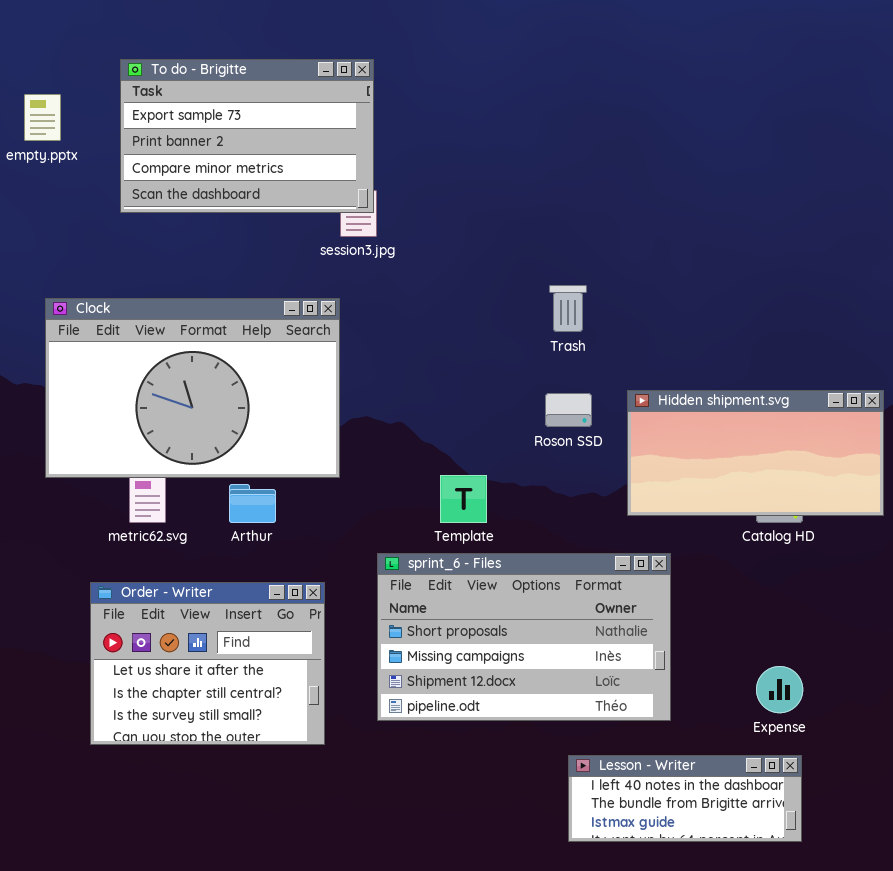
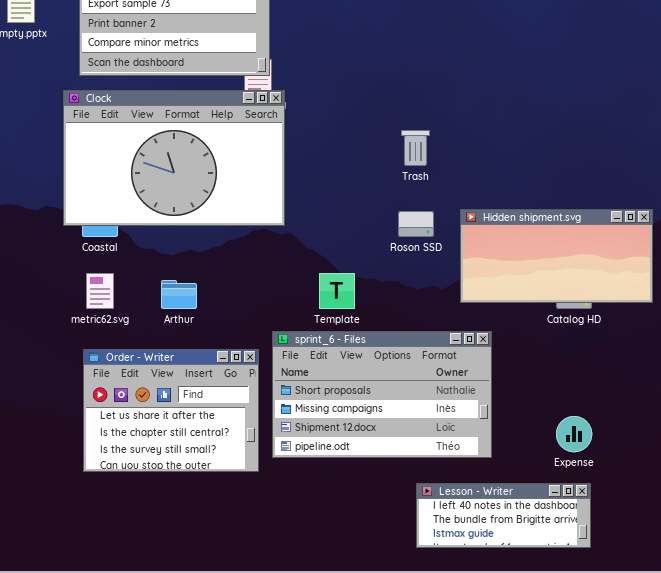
Clock: [45,298,340,478] -> [63,90,285,226], moved
Order - Writer: [90,582,325,745] -> [83,349,259,472], moved

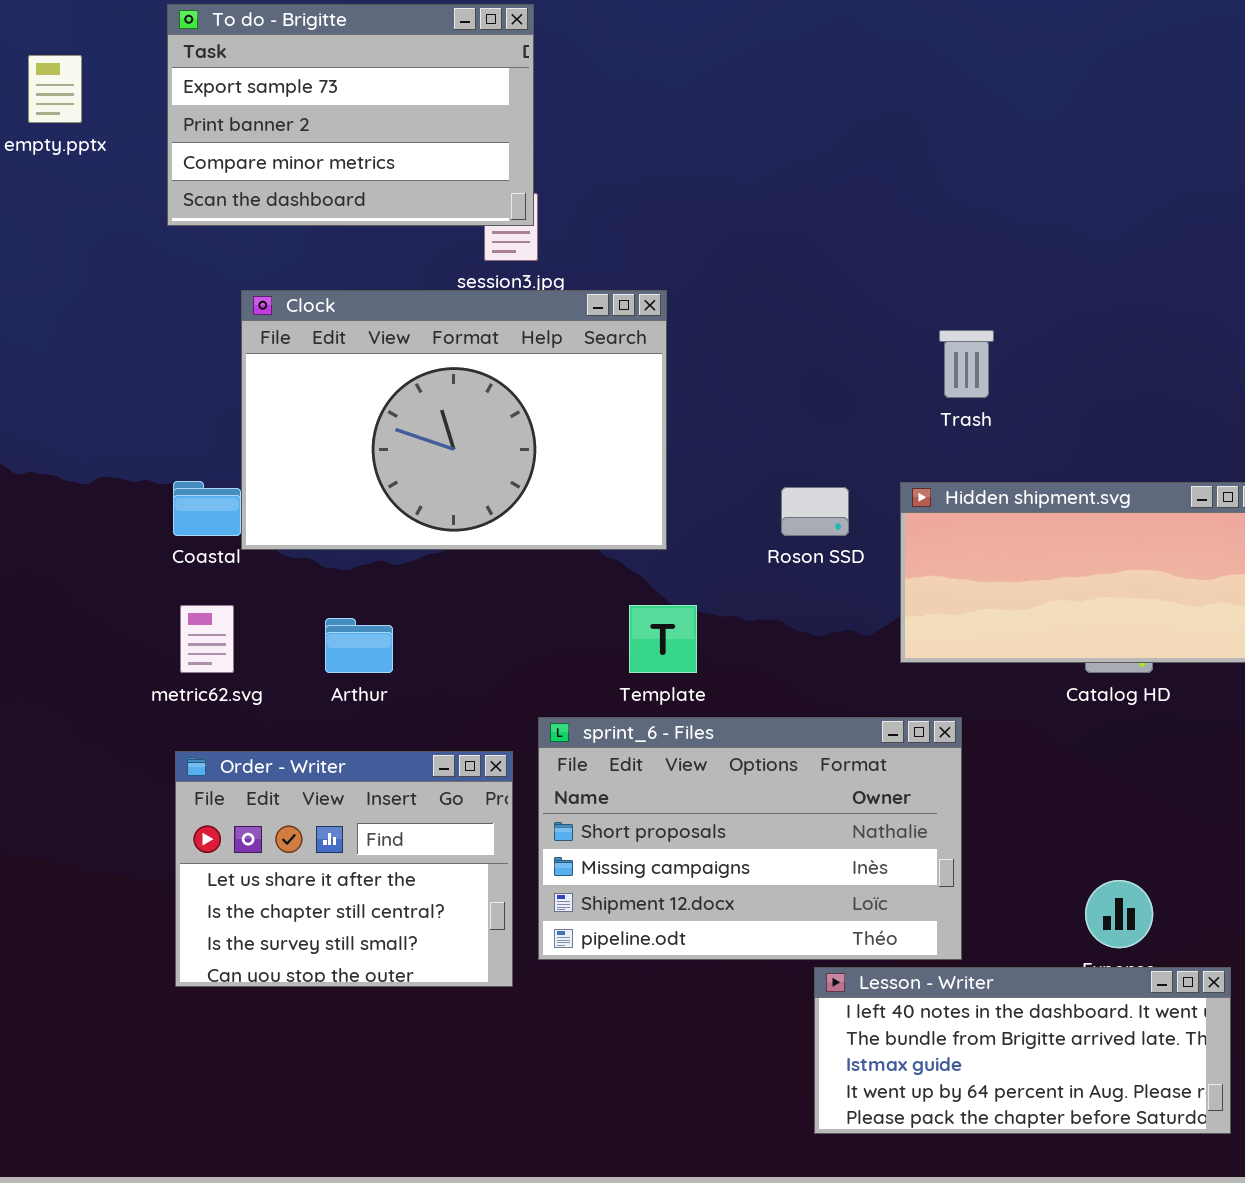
Clock: [63,90,285,226] -> [241,290,667,550], moved
Trash: [401,130,430,166] -> [939,330,994,398], moved
Lesson - Writer: [416,483,591,548] -> [814,967,1231,1134], resized

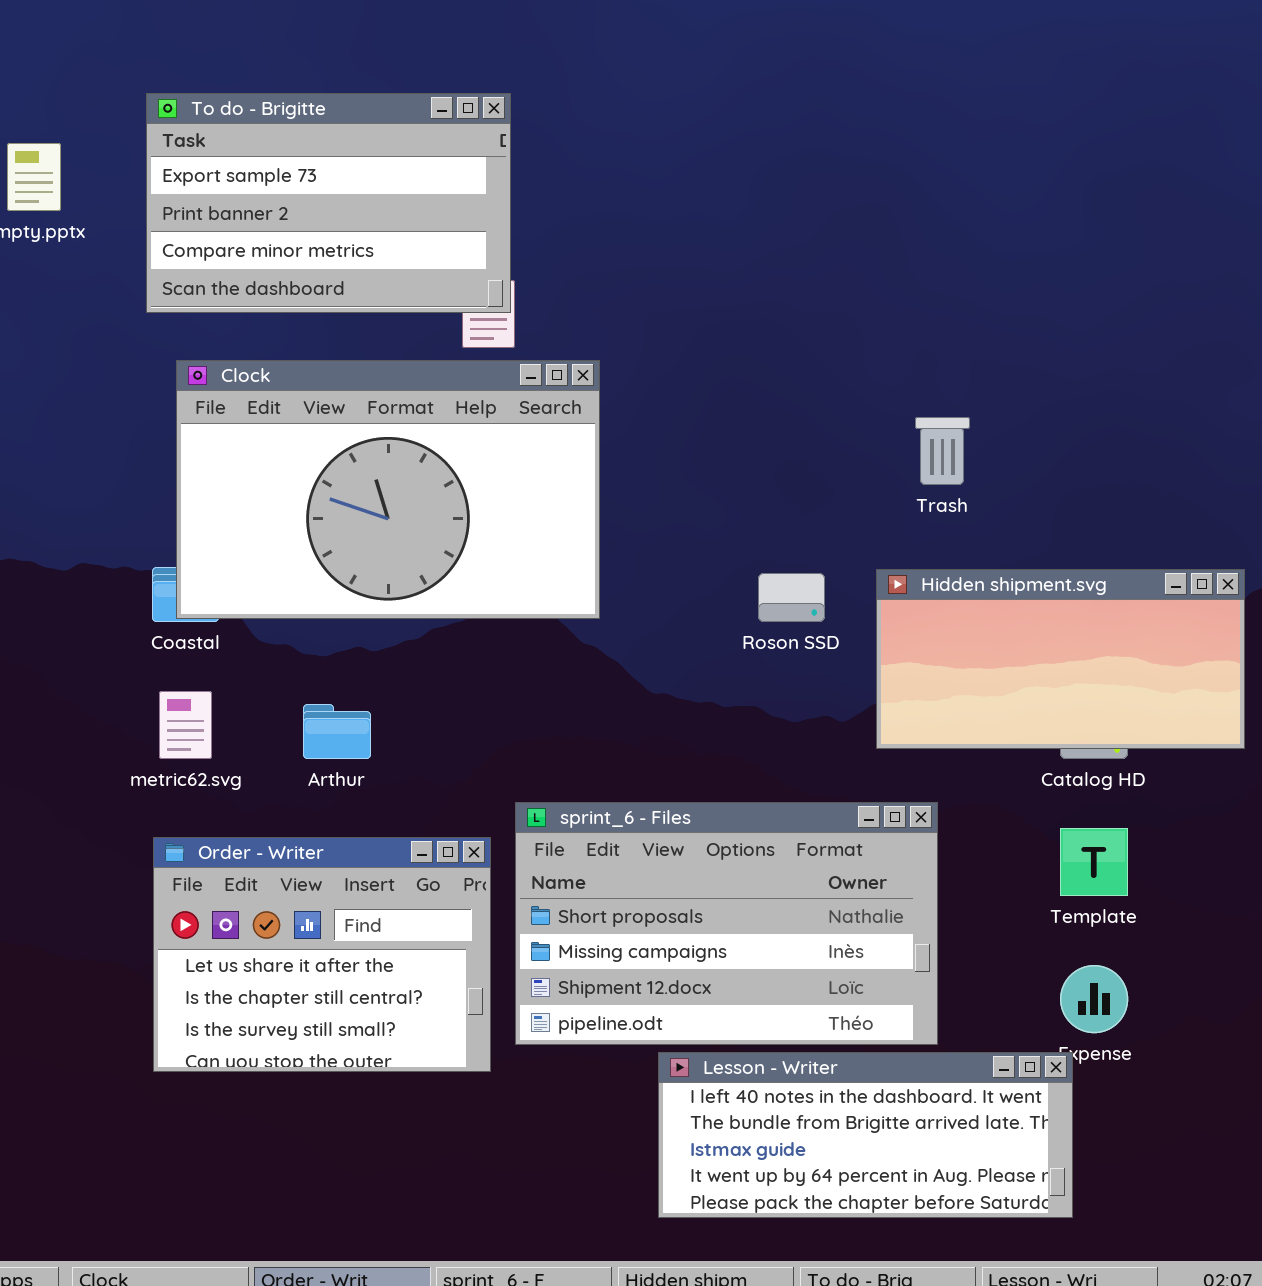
Clock: [241,290,667,550] -> [176,360,600,619], moved
Template: [629,605,697,673] -> [1060,828,1128,896], moved
Lesson - Writer: [814,967,1231,1134] -> [658,1052,1073,1218], moved

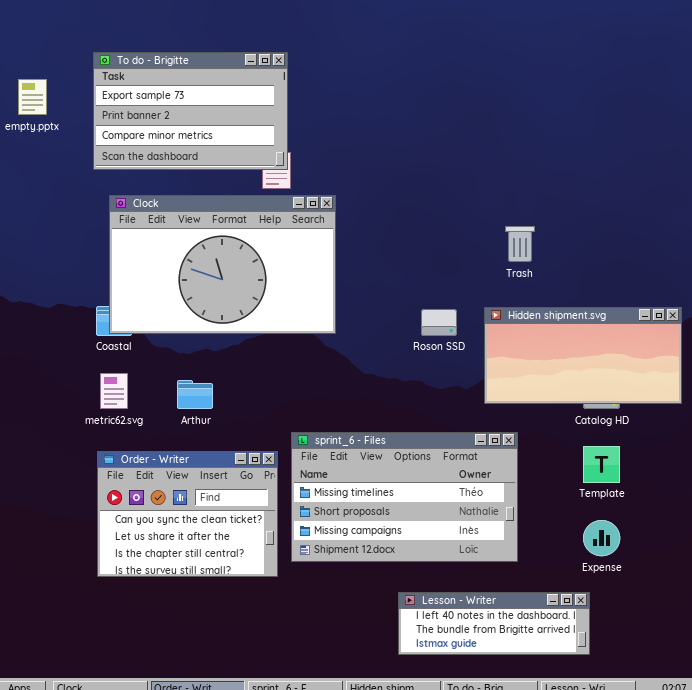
sprint_6 - Files: [515,802,938,1045] -> [291,432,518,562], scrolled up 1 row
Order - Writer: [153,837,491,1072] -> [97,451,278,577], scrolled up 1 row
Lesson - Writer: [658,1052,1073,1218] -> [398,592,590,655], resized

